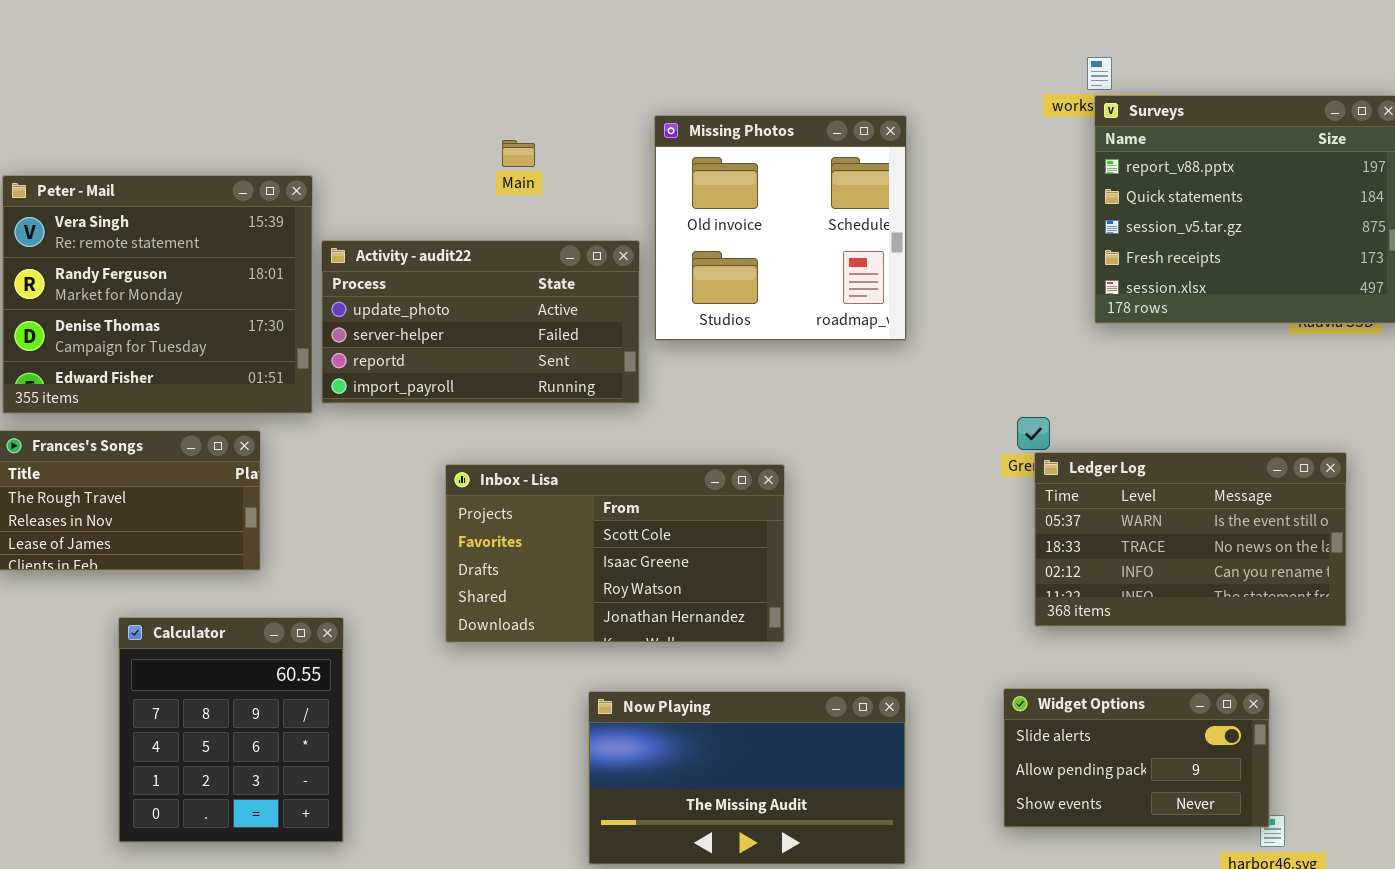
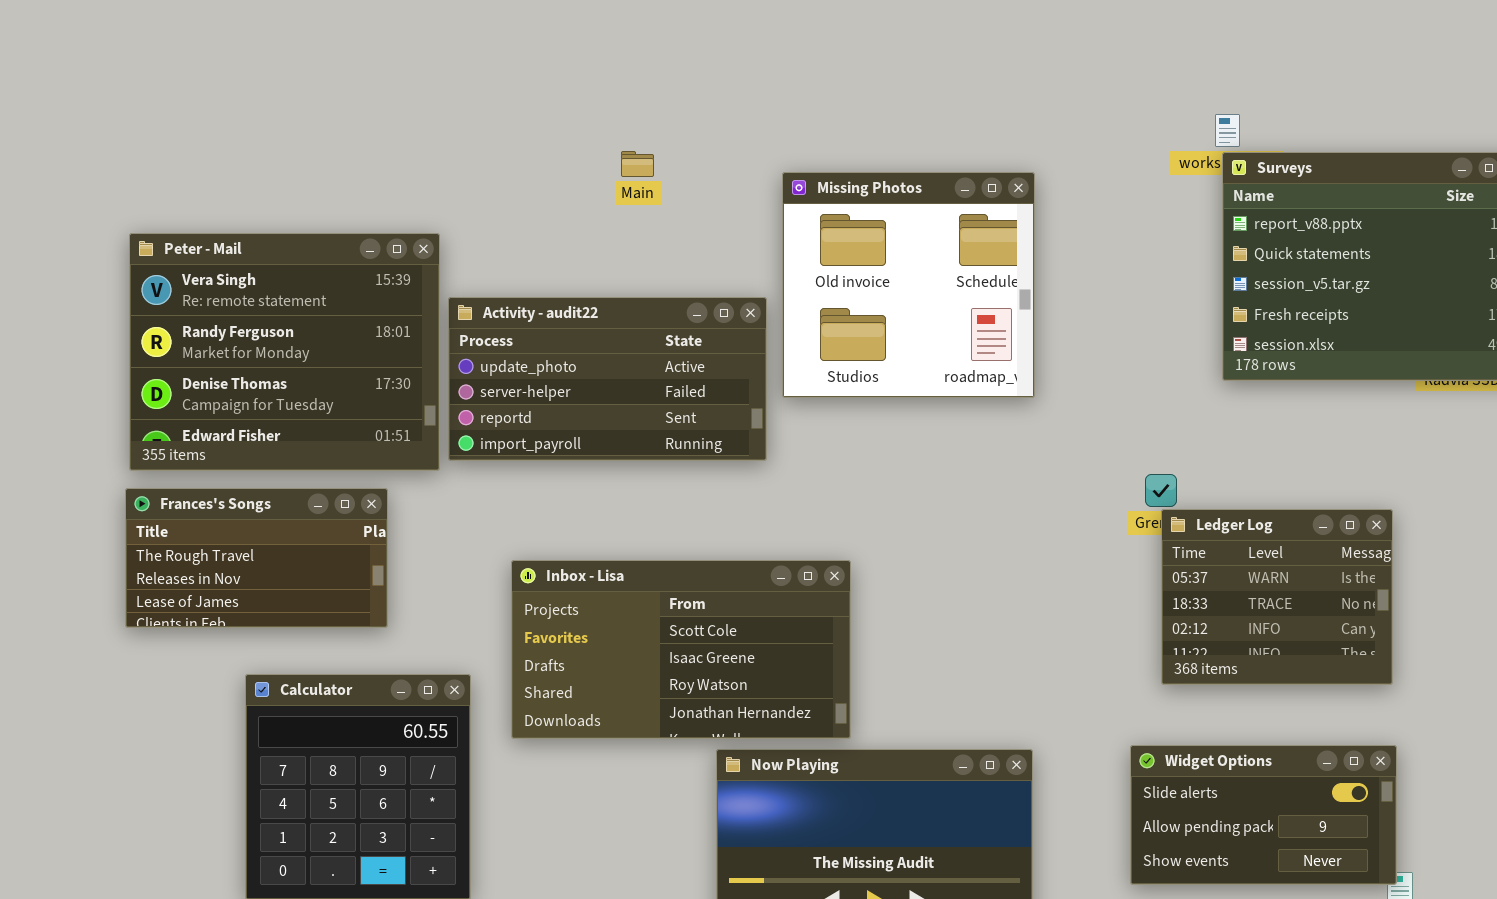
Main: [502,140,535,167] -> [621,151,654,177], moved
Ledger Log: [1034,452,1347,627] -> [1161,509,1393,685], resized
Inbox - Lisa: [445,464,785,643] -> [511,560,851,739], moved

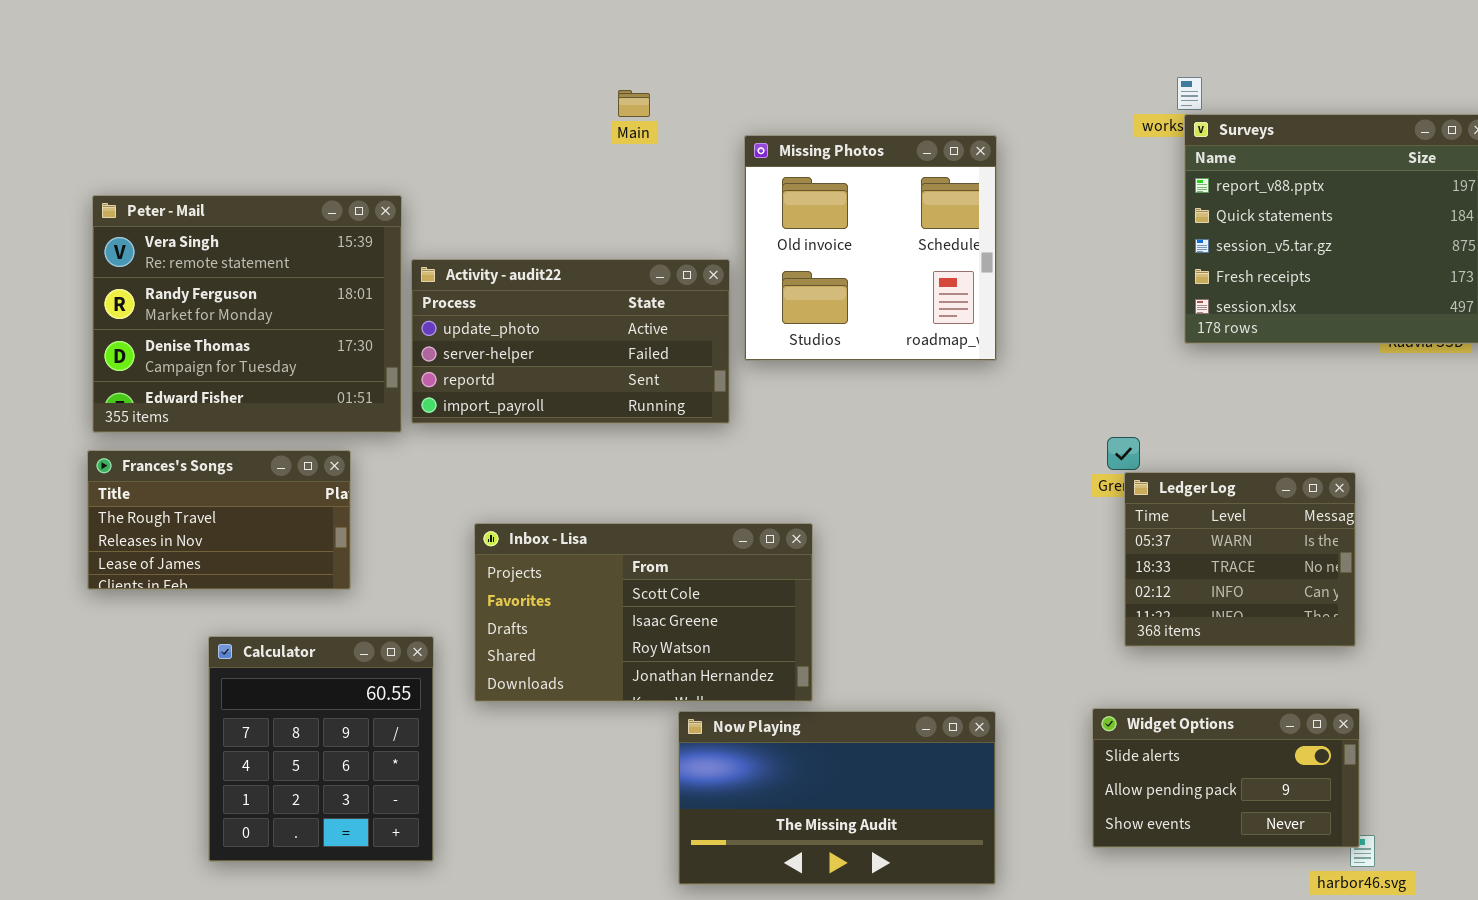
Main: [621,151,654,177] -> [618,90,650,117], moved

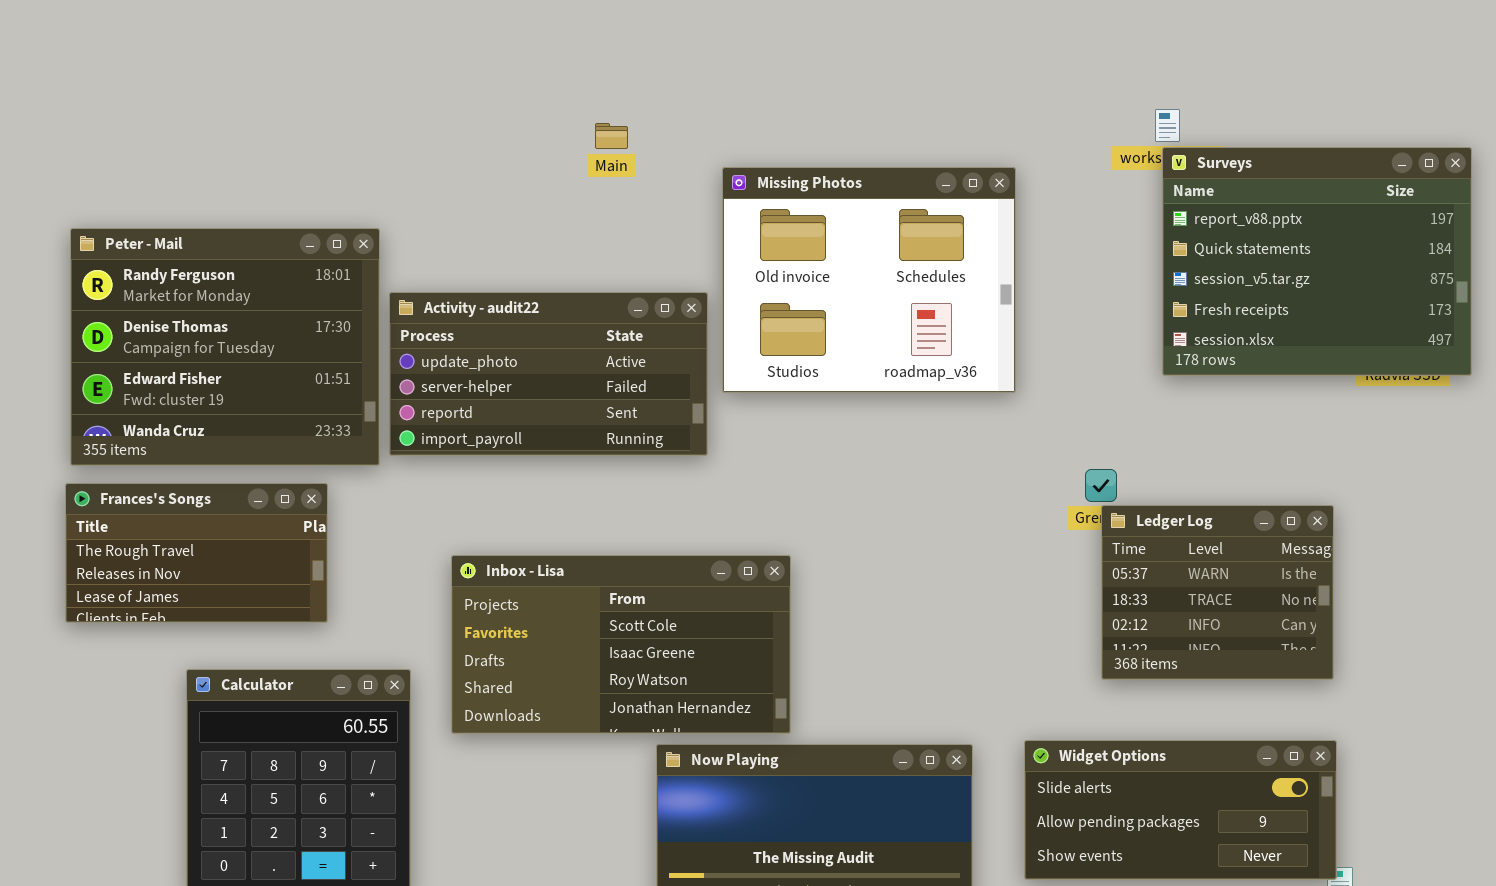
Missing Photos: [744,135,997,361] -> [722,167,1016,393], resized
Peter - Mail: [92,195,402,433] -> [70,228,380,466], scrolled down 1 row
Widget Options: [1092,708,1360,848] -> [1024,740,1337,880], resized

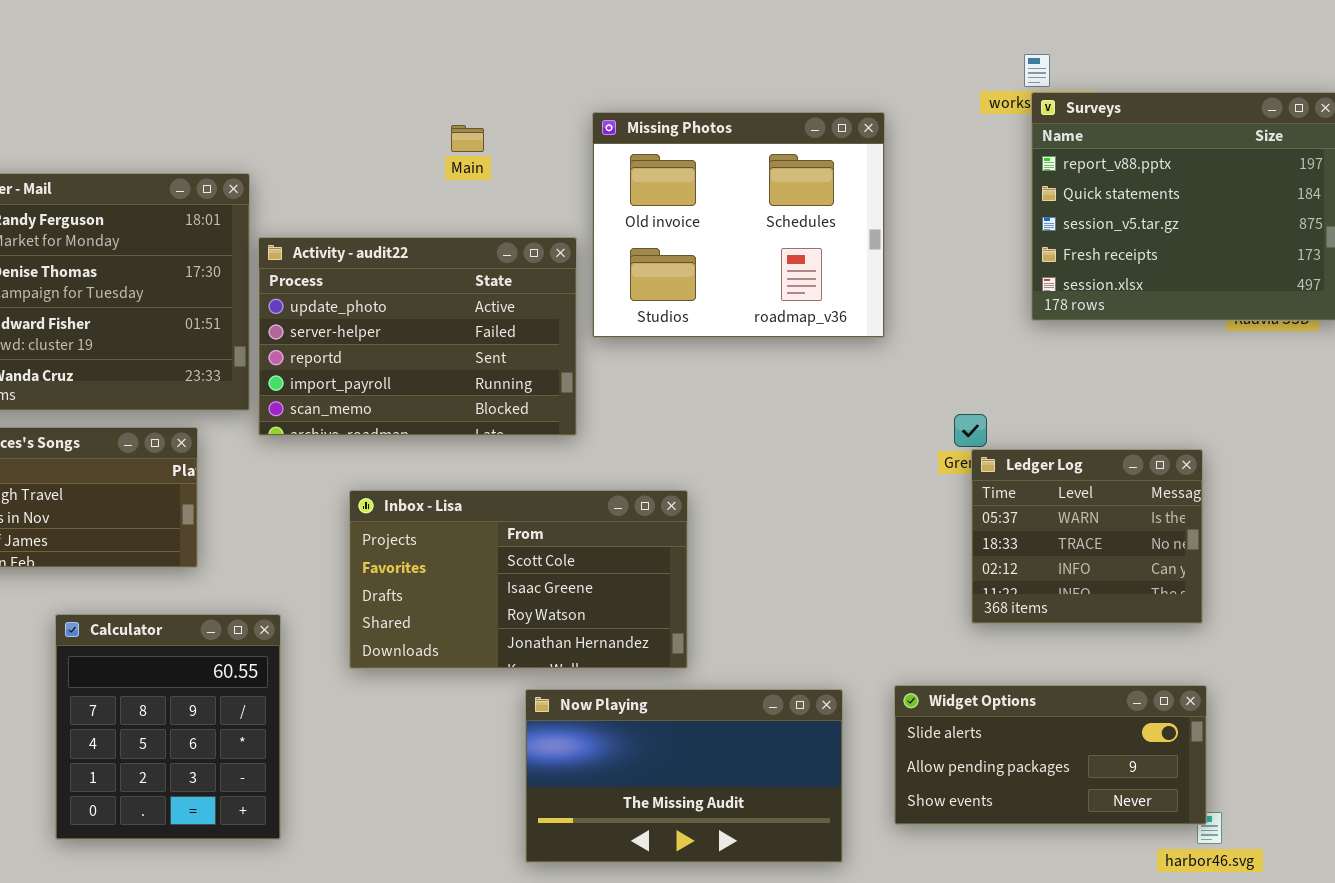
Main: [595,123,628,149] -> [451,125,484,152], moved
Activity - audit22: [389,292,708,456] -> [258,237,577,436], resized
Inbox - Lisa: [451,555,791,734] -> [349,490,688,669], moved

